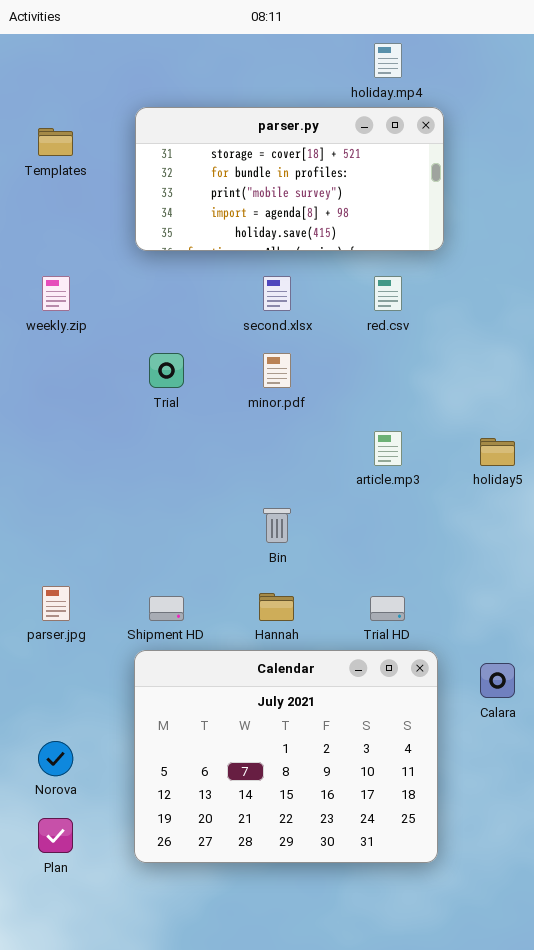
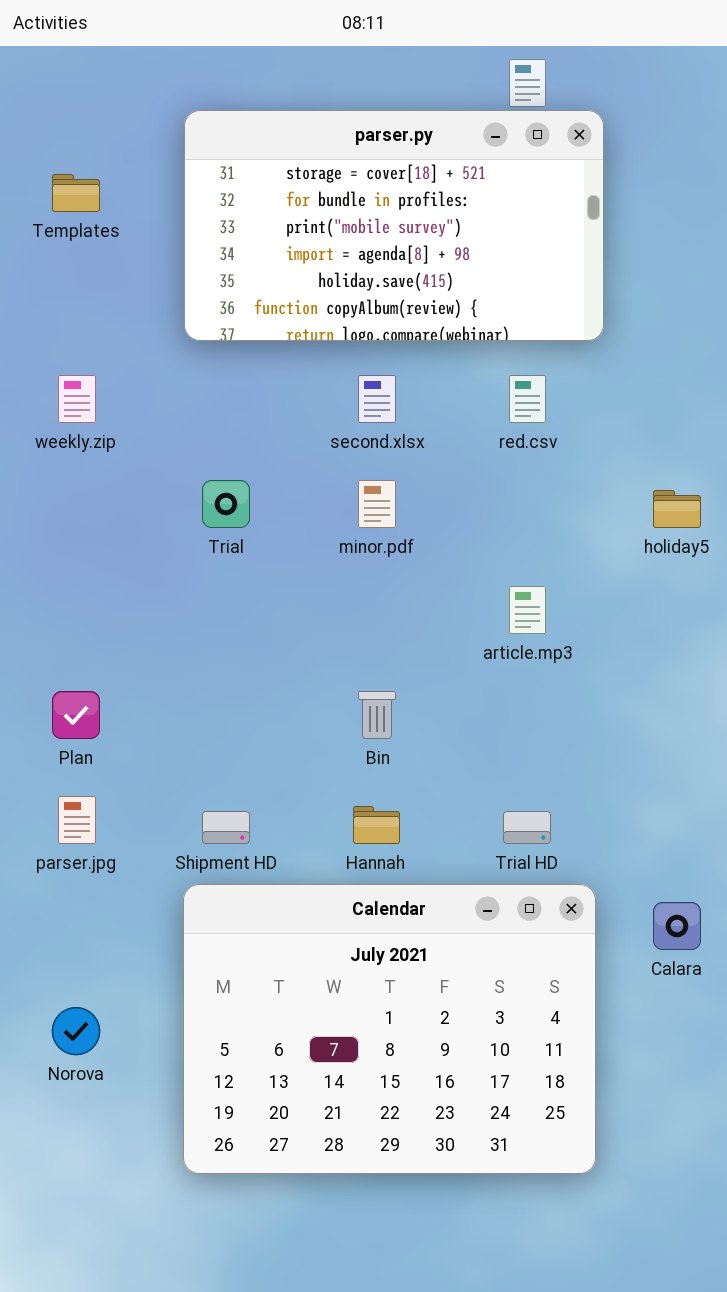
parser.py: [135,107,444,251] -> [184,110,604,341], resized
holiday5: [480,438,515,466] -> [653,490,701,528], moved
Plan: [38,818,73,853] -> [52,691,100,739], moved

